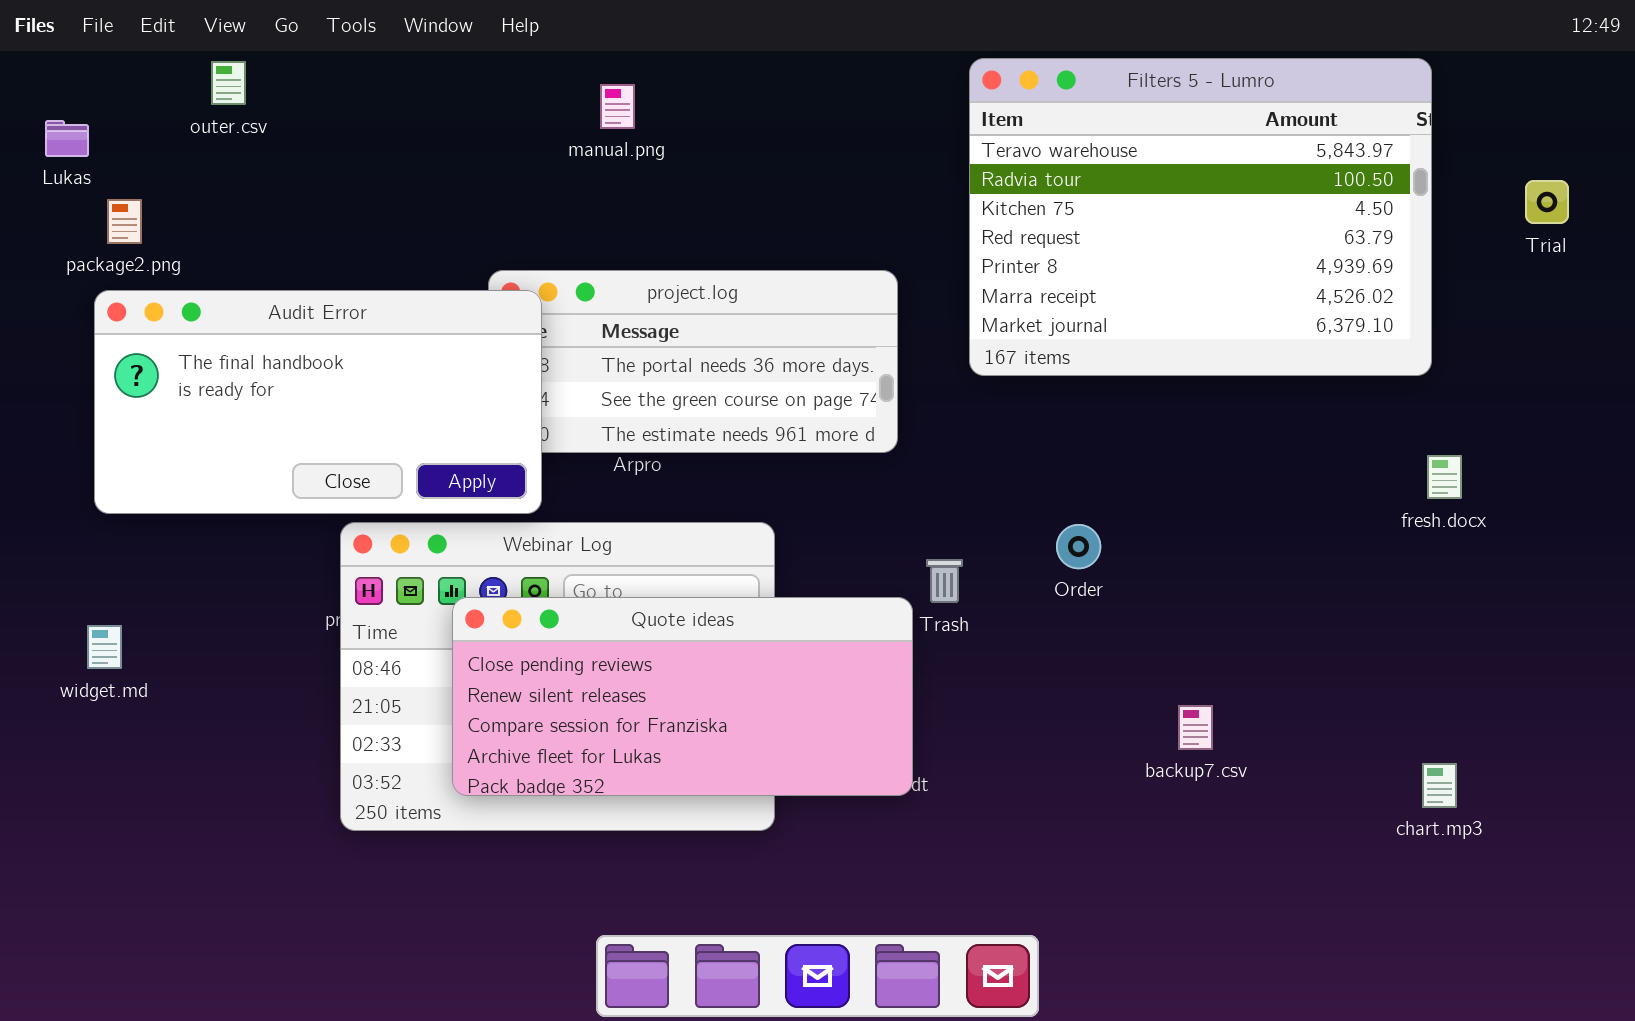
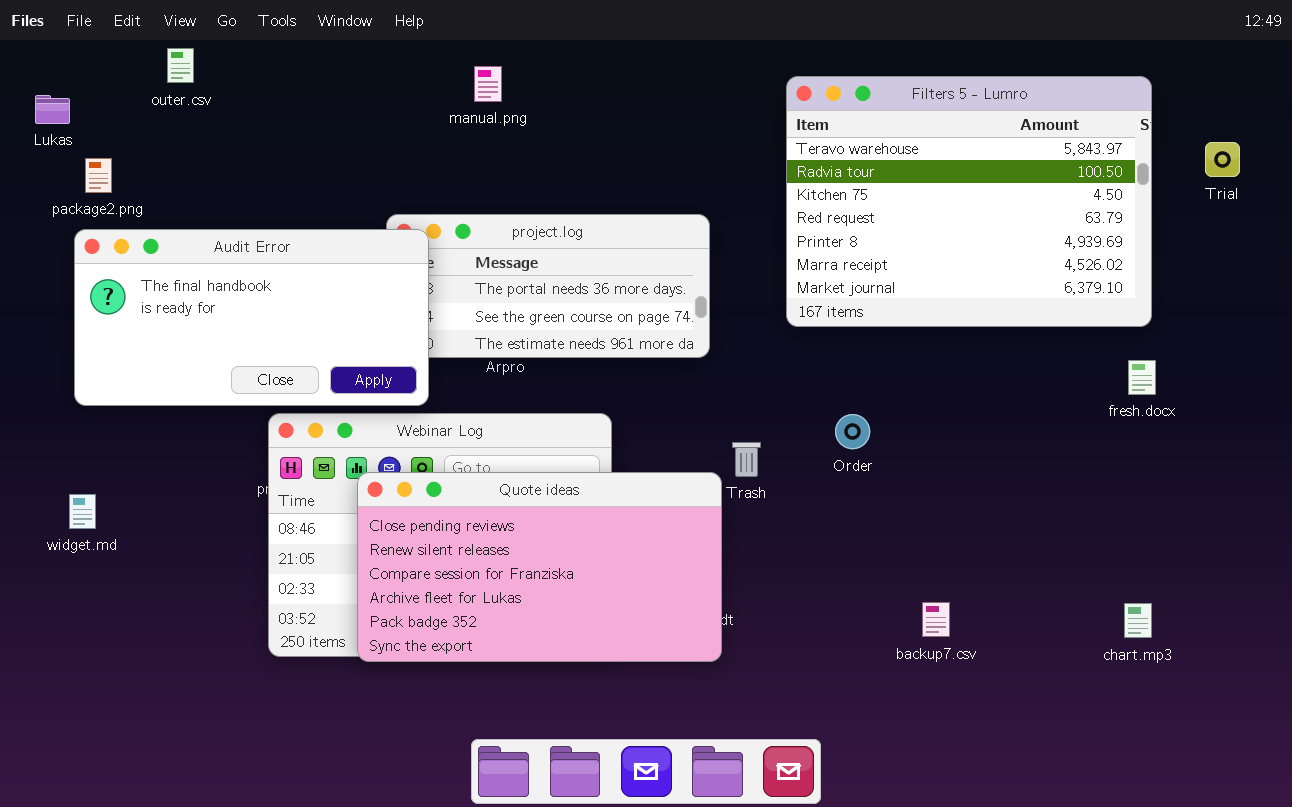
Filters 5 - Lumro: [969,58,1432,376] -> [786,76,1152,327], moved
Quote ideas: [452,597,913,796] -> [357,472,722,662], resized
backup7.csv: [1178,705,1213,750] -> [922,602,950,637], moved

